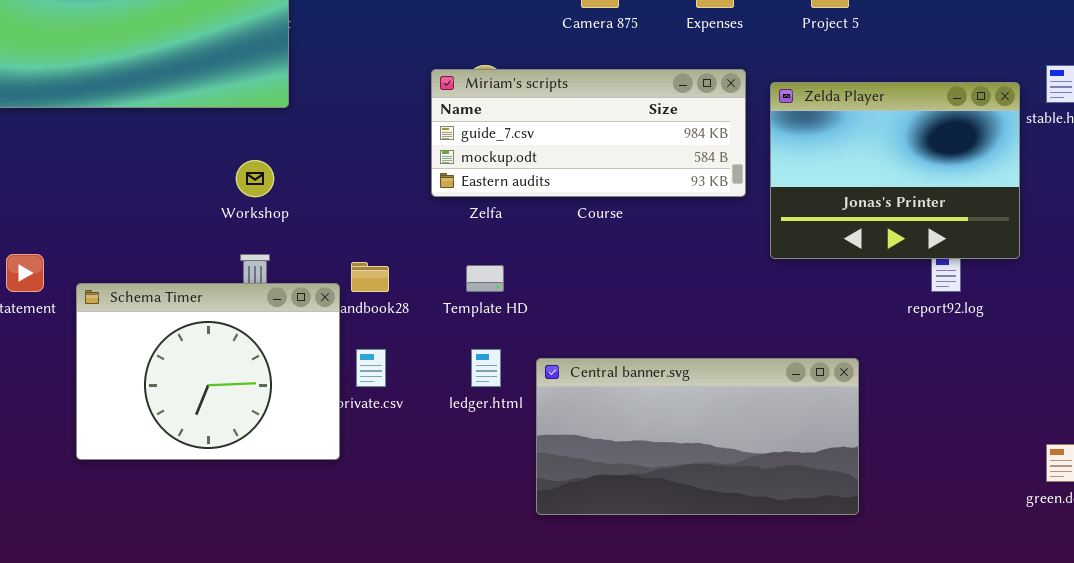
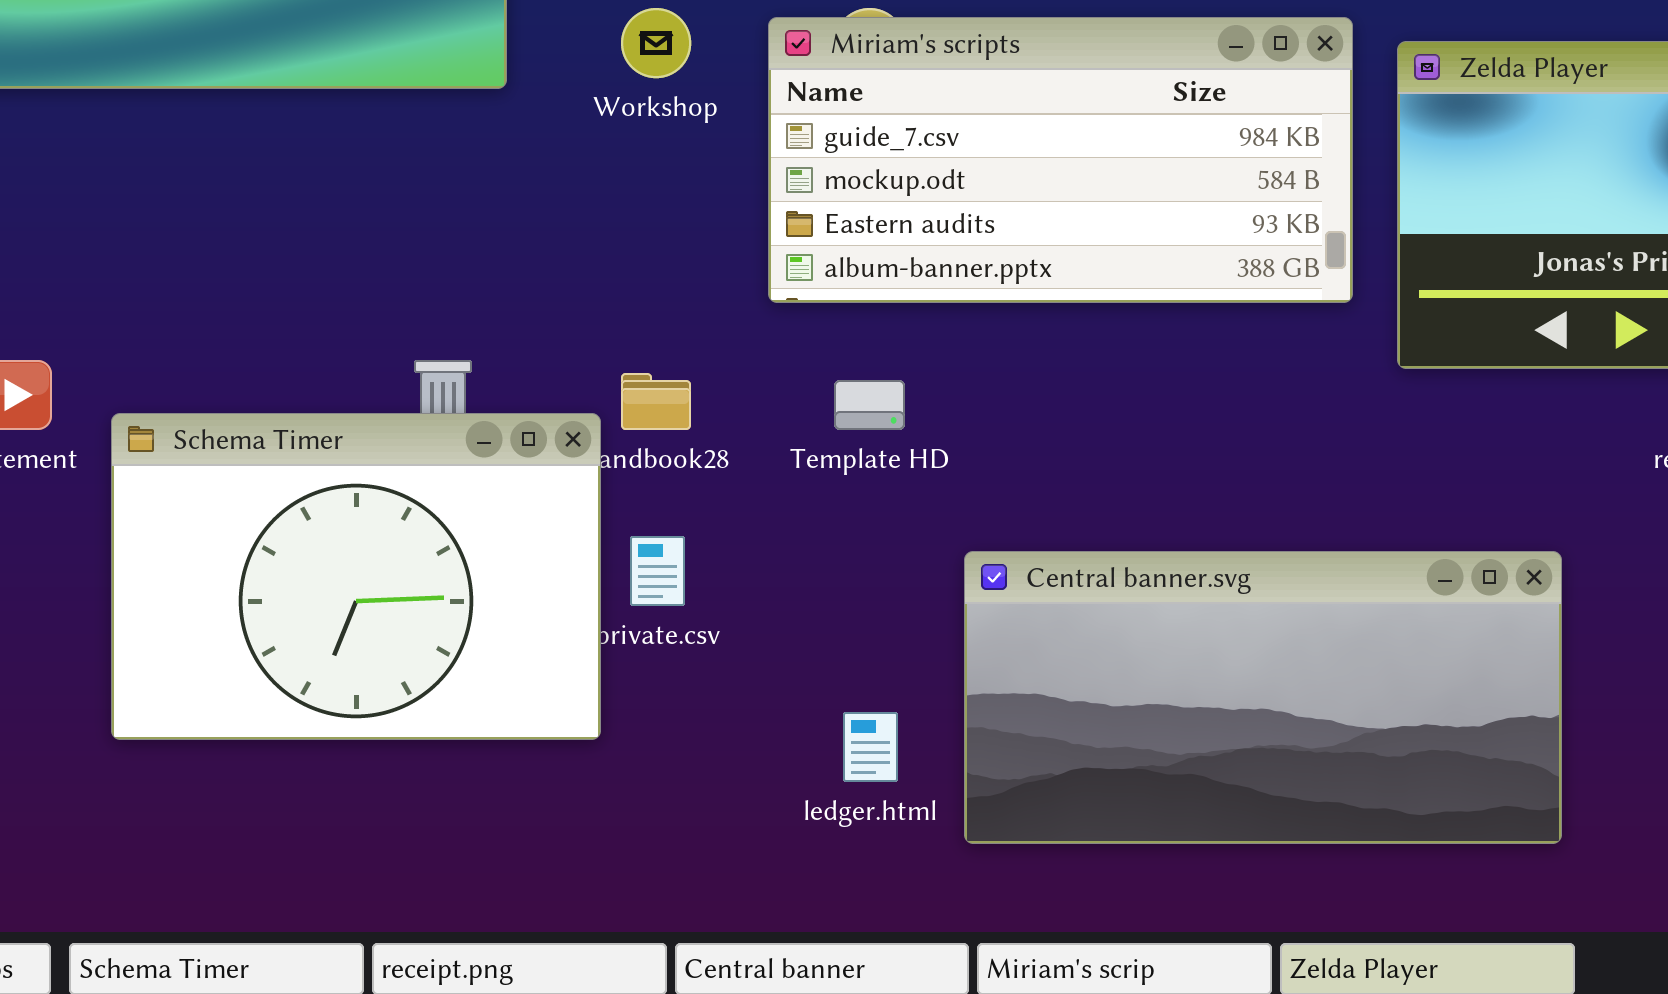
Miriam's scripts: [431,69,746,197] -> [768,17,1353,303], resized
Workshop: [236,160,274,197] -> [621,8,691,78], moved
ledger.html: [471,349,501,387] -> [843,712,898,782], moved

